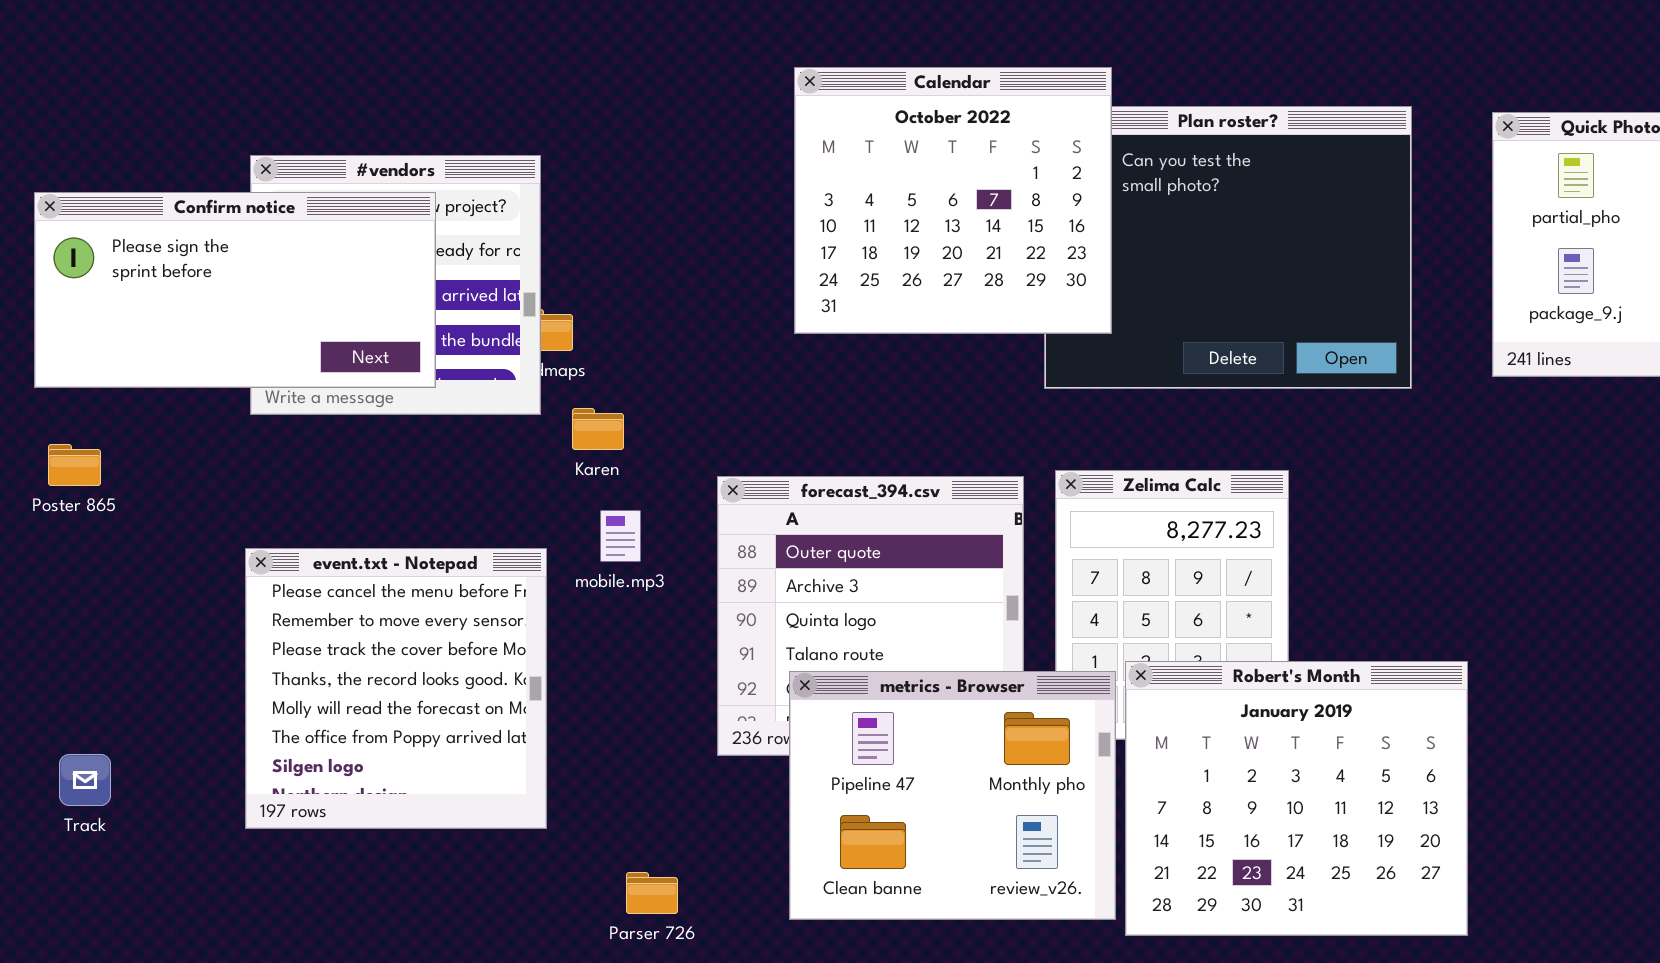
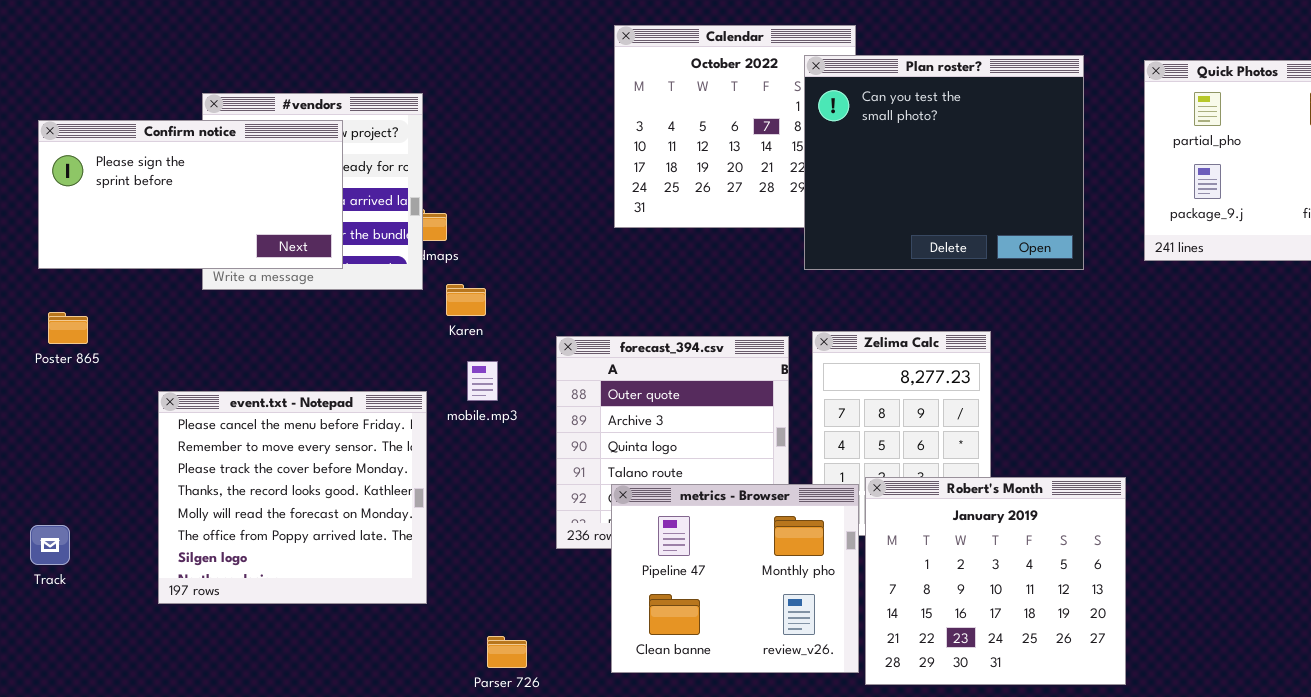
Plan roster?: [1044,106,1412,389] -> [804,55,1084,270], raised
event.txt - Notepad: [245,548,547,829] -> [158,391,427,604], resized
Track: [59,754,111,806] -> [30,525,70,565], moved

